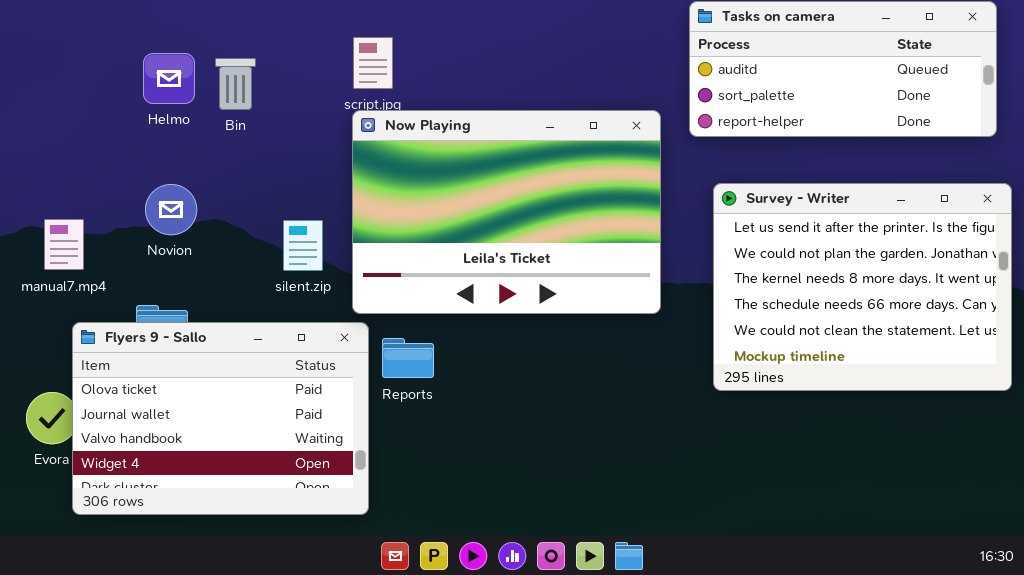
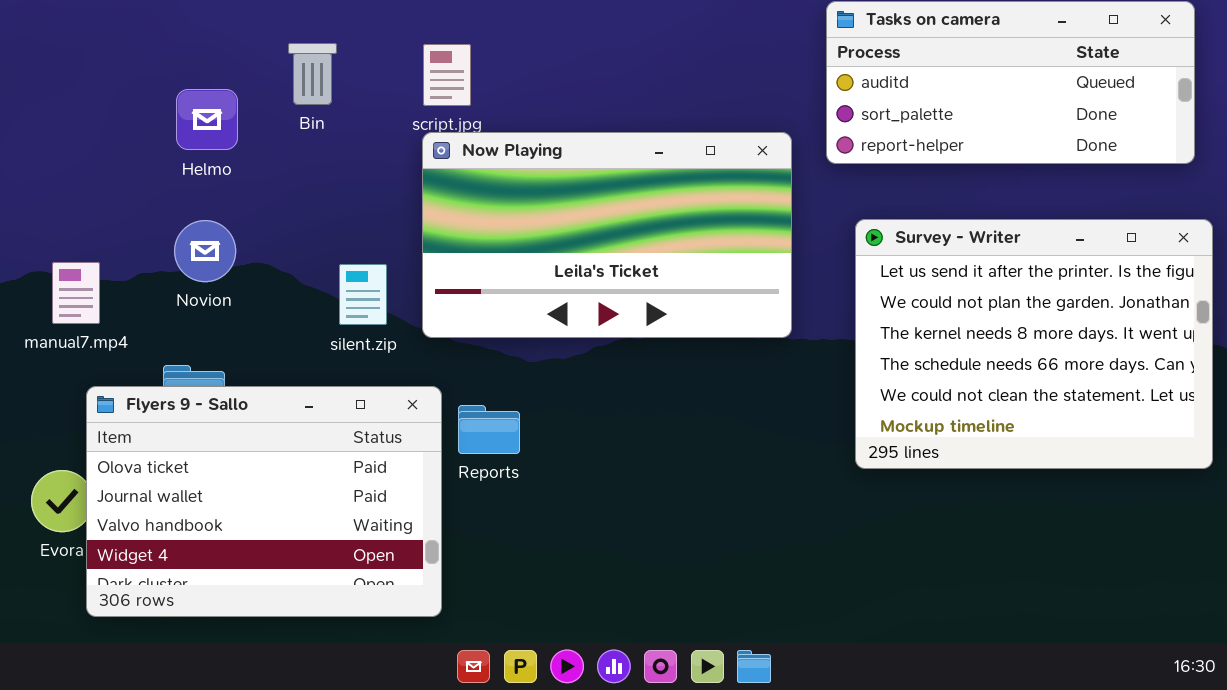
Helmo: [143,53,195,104] -> [176,89,238,150], moved
Bin: [215,58,256,110] -> [288,43,337,105], moved
Now Playing: [352,110,661,314] -> [422,132,792,338], resized

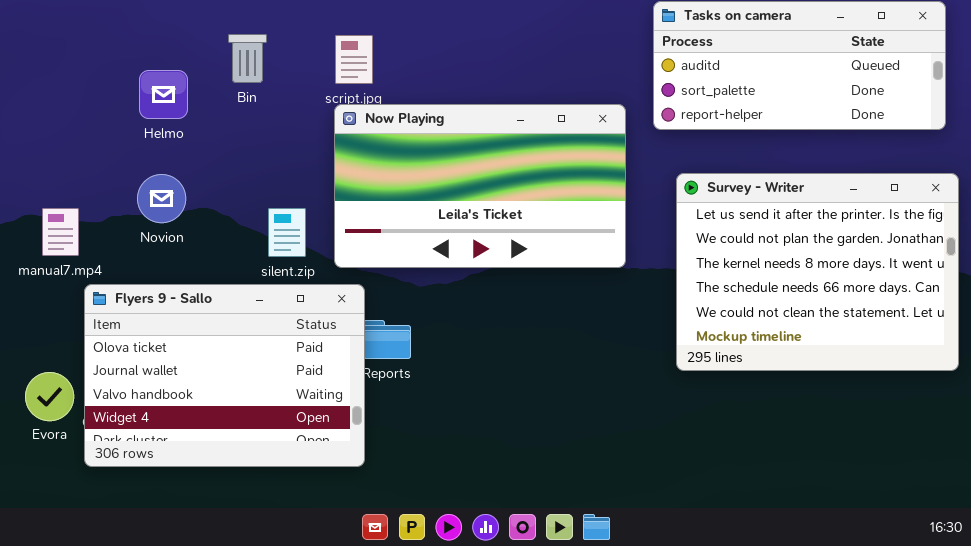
Flyers 9 - Sallo: [86,386,442,617] -> [84,284,365,467], moved

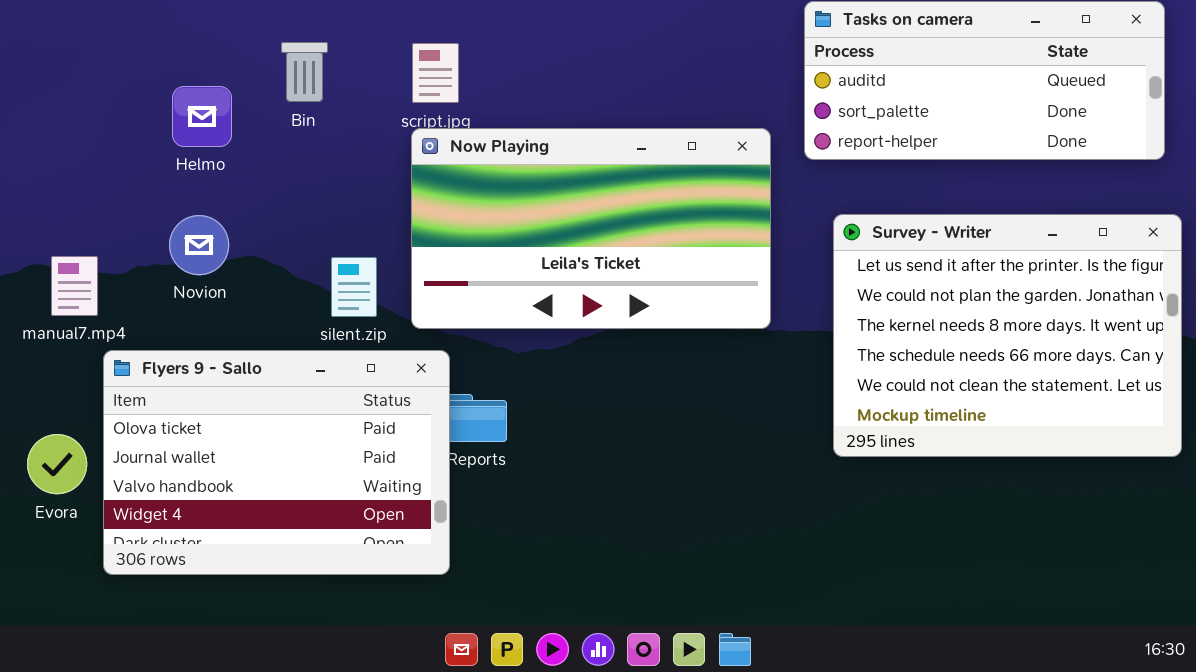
Evora: [25,372,74,421] -> [27,434,87,494], moved

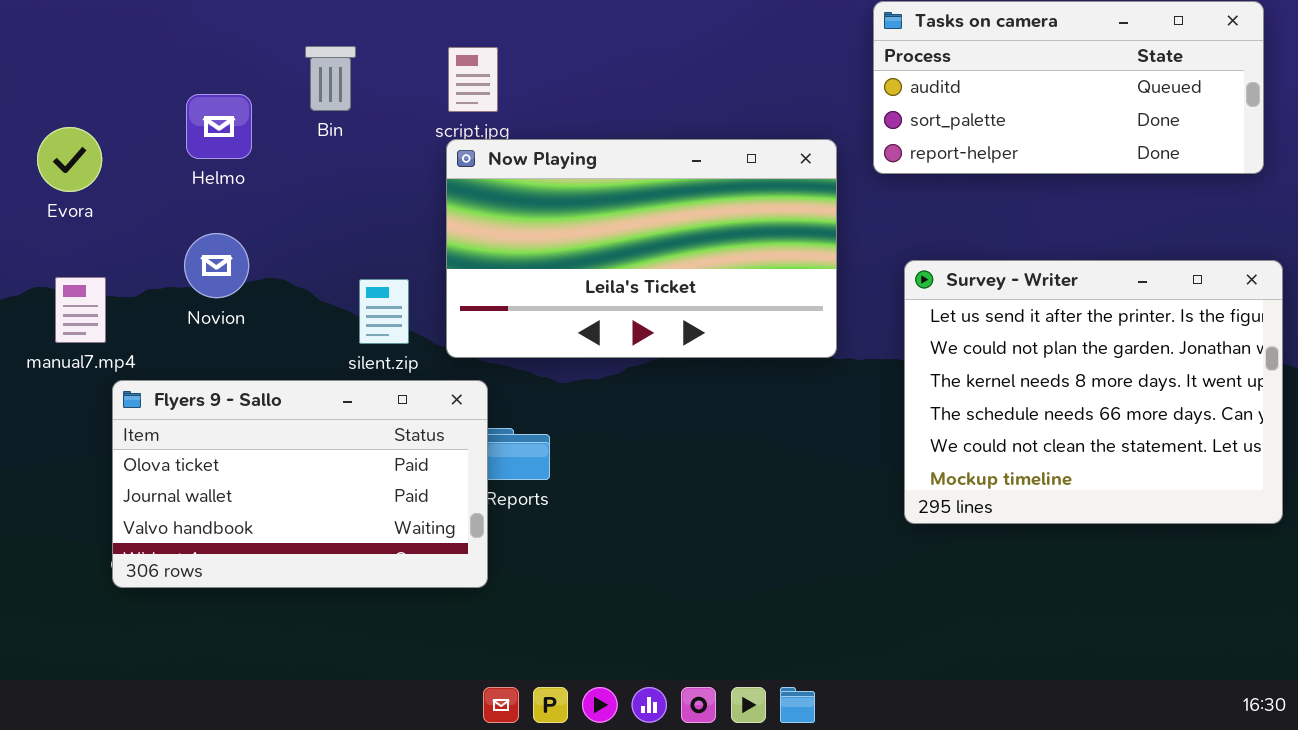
Survey - Writer: [833,214,1182,457] -> [904,260,1283,524], moved
Flyers 9 - Sallo: [103,350,450,575] -> [112,380,488,588], resized
Evora: [27,434,87,494] -> [37,127,102,192], moved

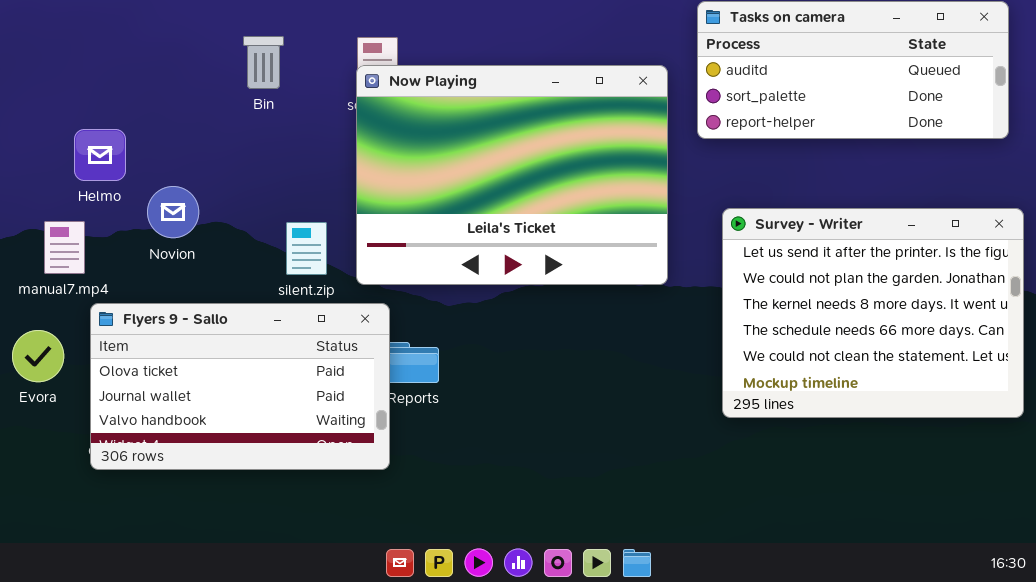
Helmo: [186,94,252,159] -> [74,129,126,181], moved
Evora: [37,127,102,192] -> [12,330,64,382], moved
Now Playing: [446,139,837,358] -> [356,65,668,285], resized

